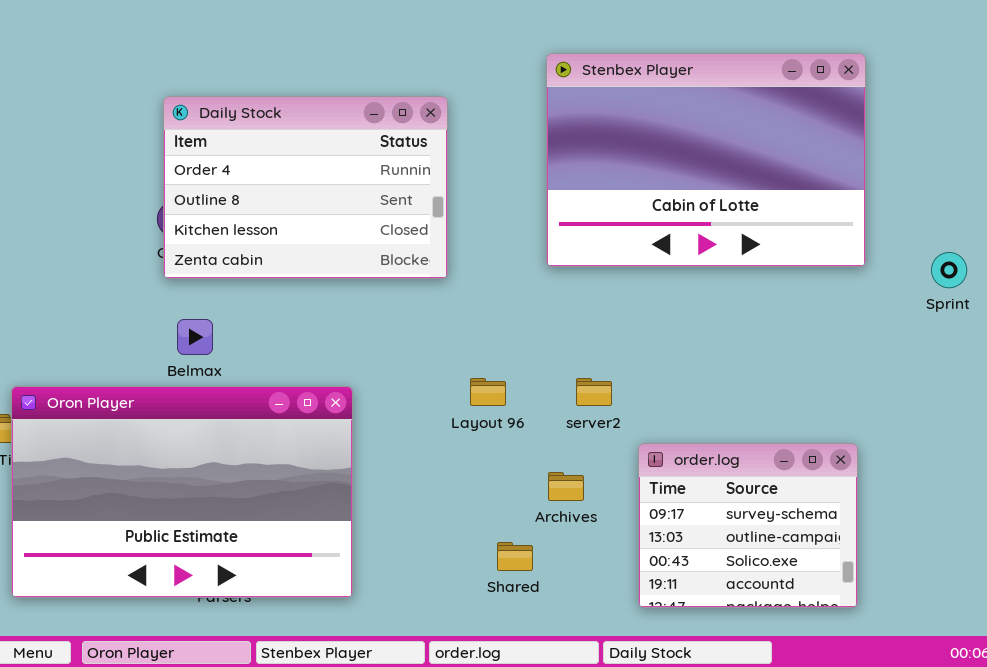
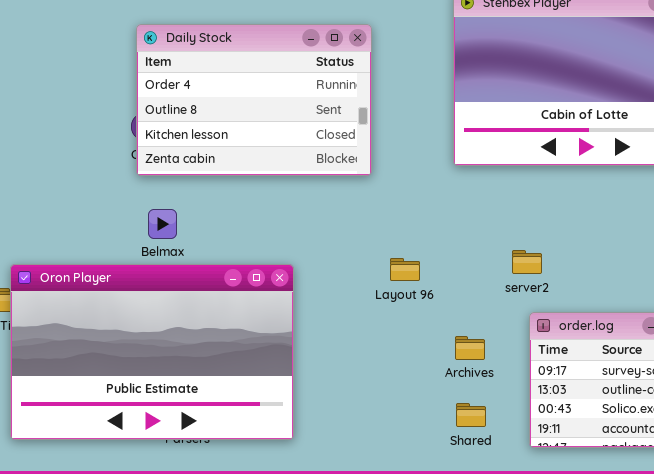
server2: [576,378,612,406] -> [512,250,542,274], moved
Shared: [497,542,533,571] -> [456,403,486,427], moved

